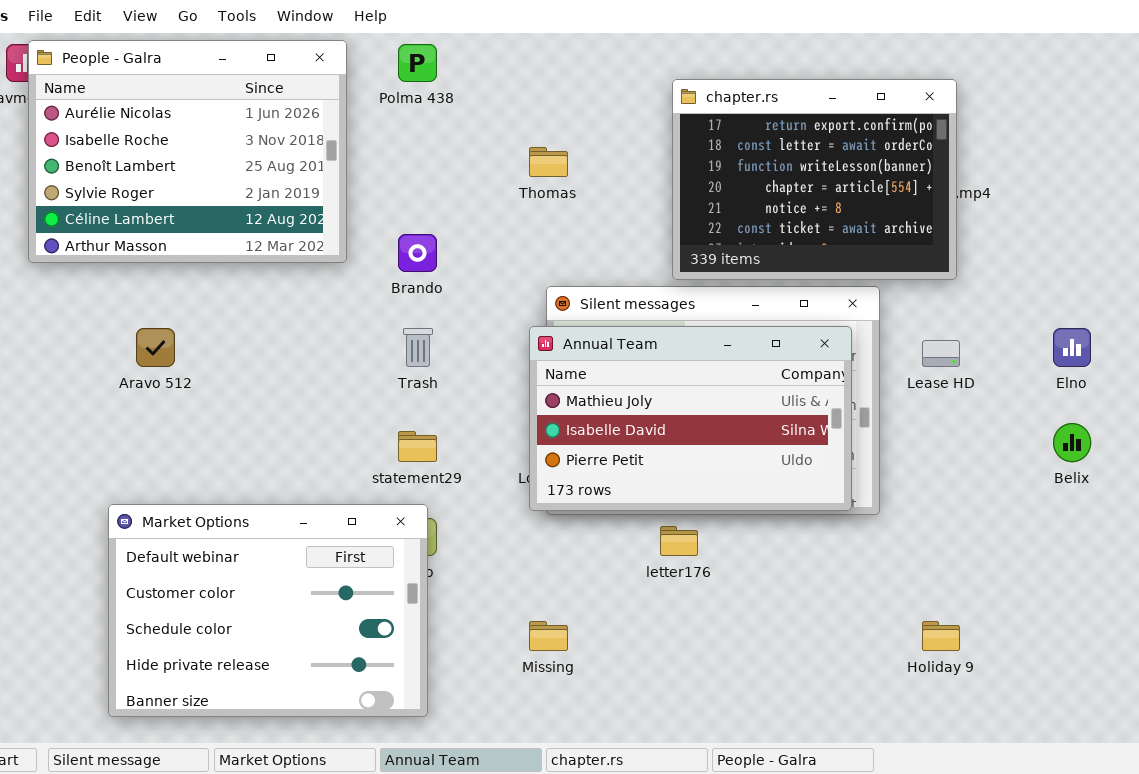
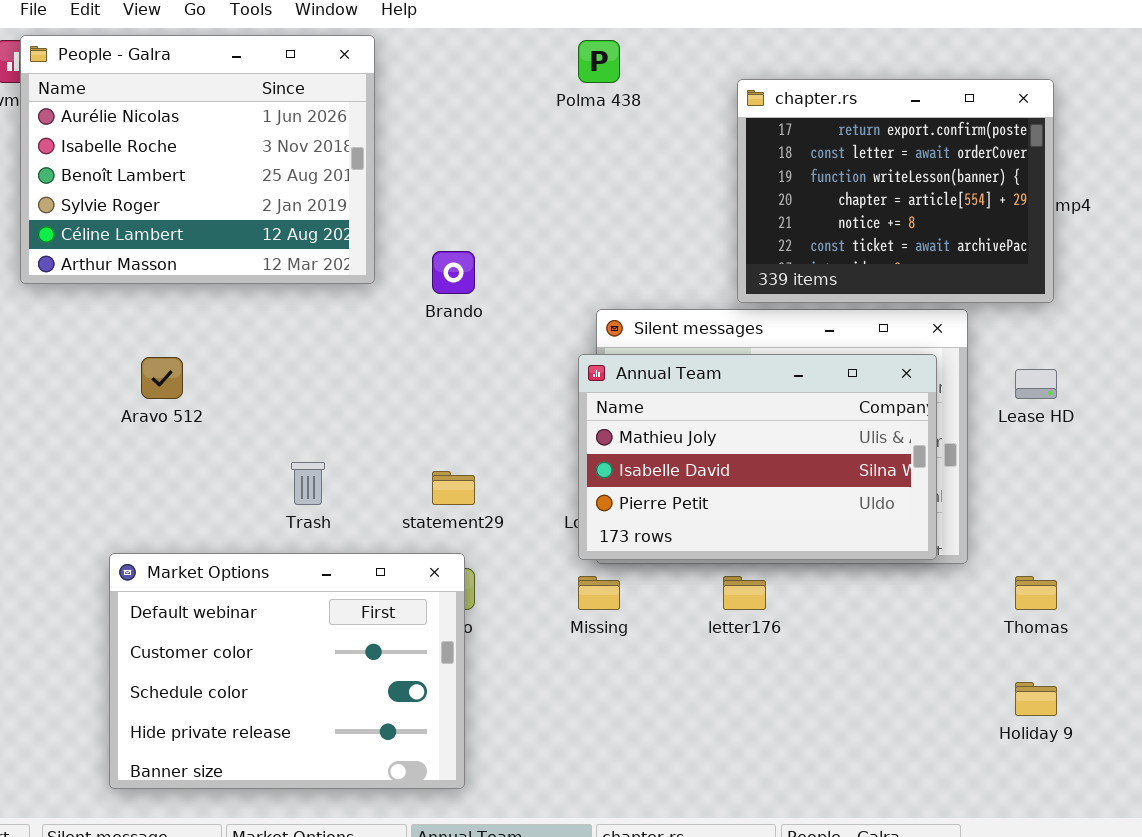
Polma 438: [398,44,437,82] -> [578,40,620,83], moved
Thomas: [529,147,568,177] -> [1015,576,1057,610], moved
Trash: [403,328,433,367] -> [291,462,325,505], moved
Missing: [529,621,568,651] -> [578,576,620,610], moved

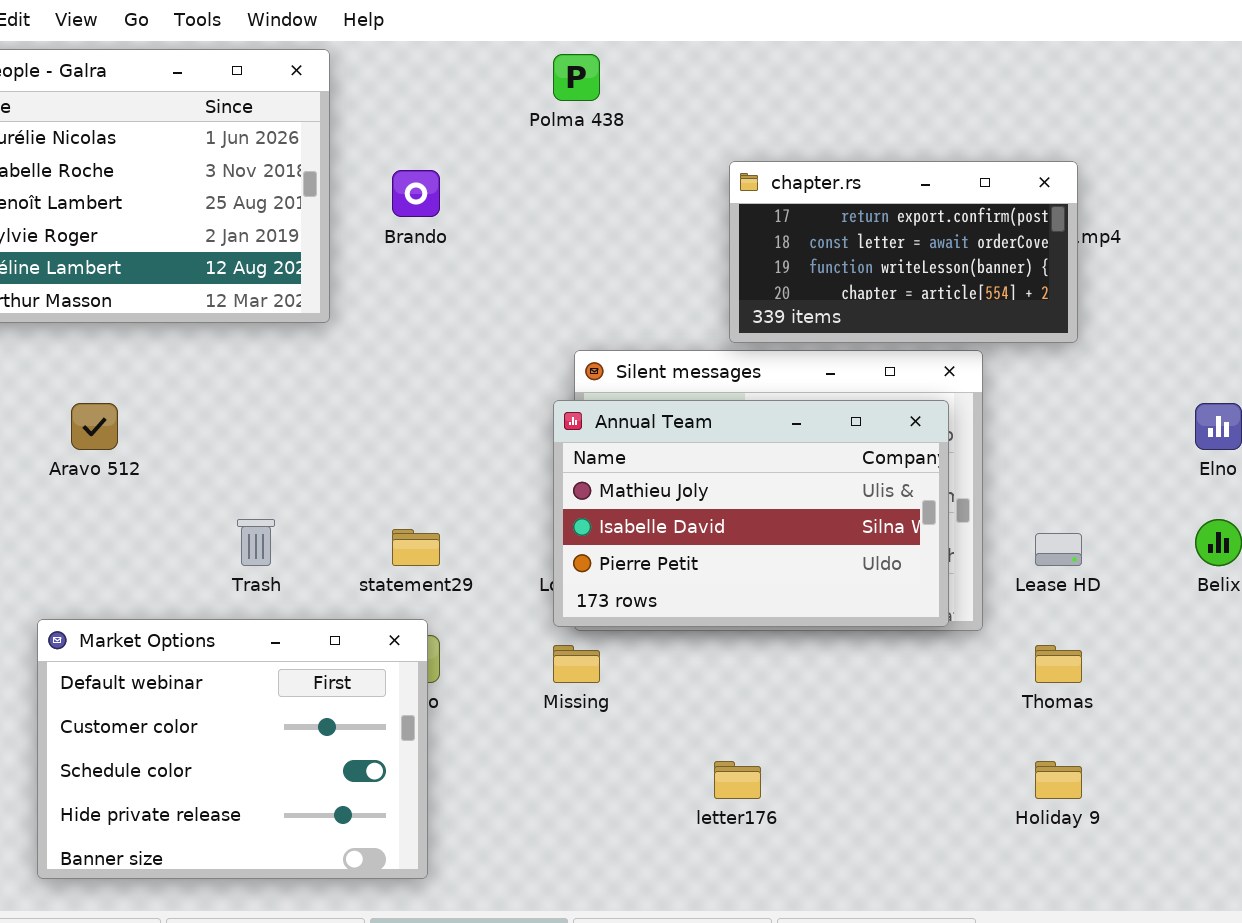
chapter.rs: [737,79,1054,303] -> [729,161,1078,343], resized
Brando: [432,251,475,294] -> [392,170,440,217], moved
Lease HD: [1015,369,1057,399] -> [1035,533,1082,566], moved
letter176: [723,576,766,610] -> [714,761,761,799], moved

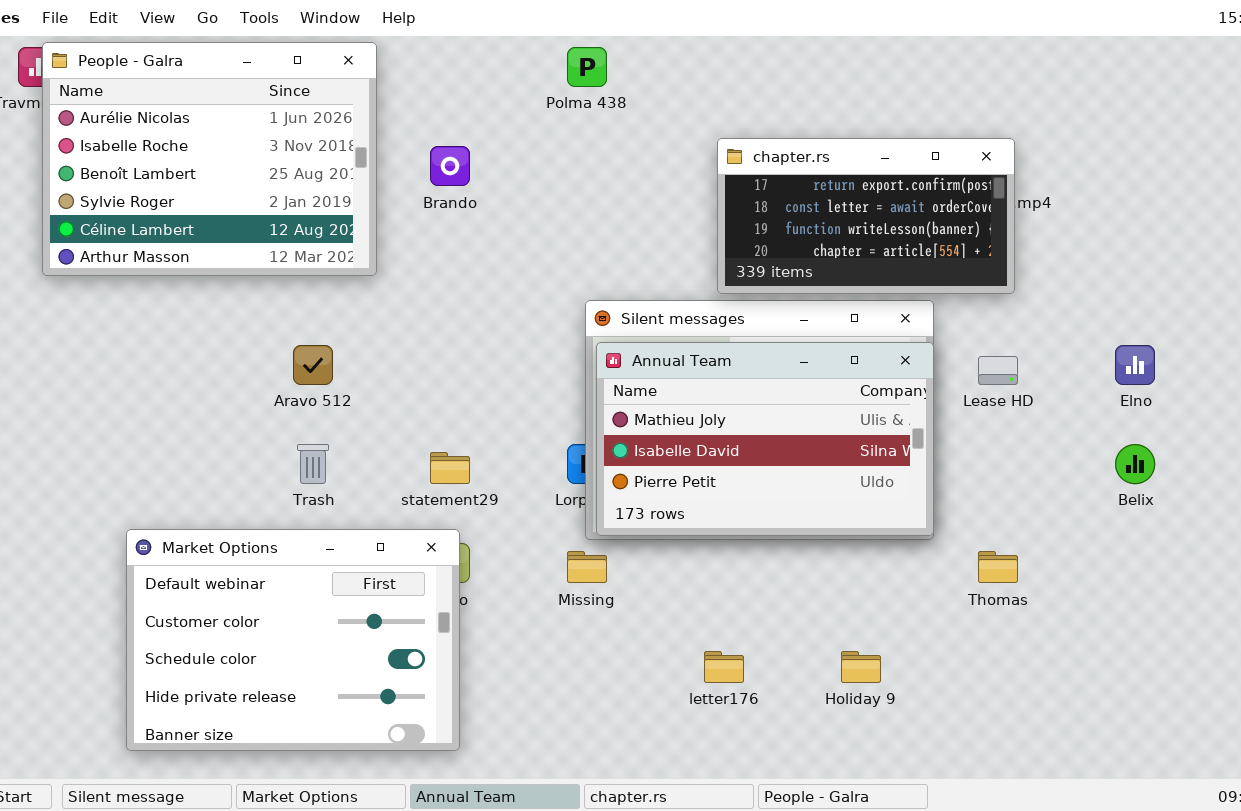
Annual Team: [553,400,949,627] -> [596,342,934,536], moved
Aravo 512: [71,403,118,450] -> [293,345,333,385], moved
Lease HD: [1035,533,1082,566] -> [978,356,1018,385], moved
Holiday 9: [1035,761,1082,799] -> [841,651,881,683], moved

